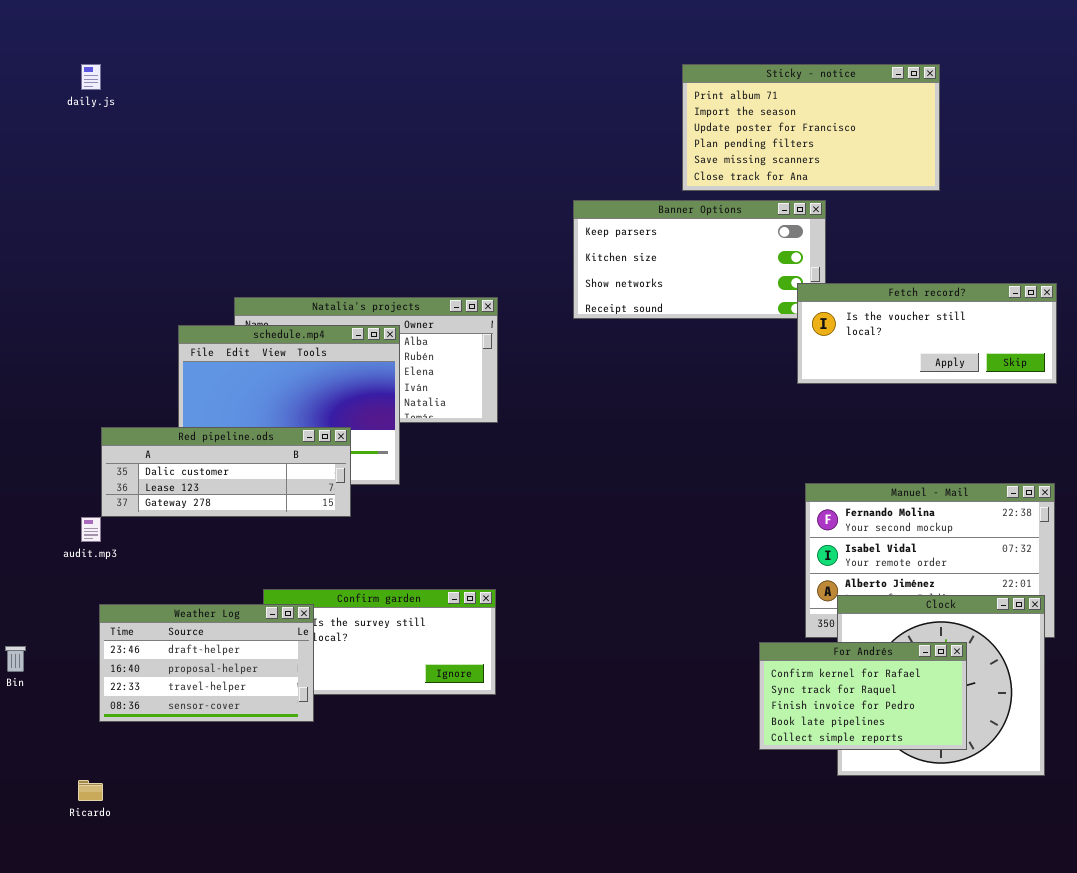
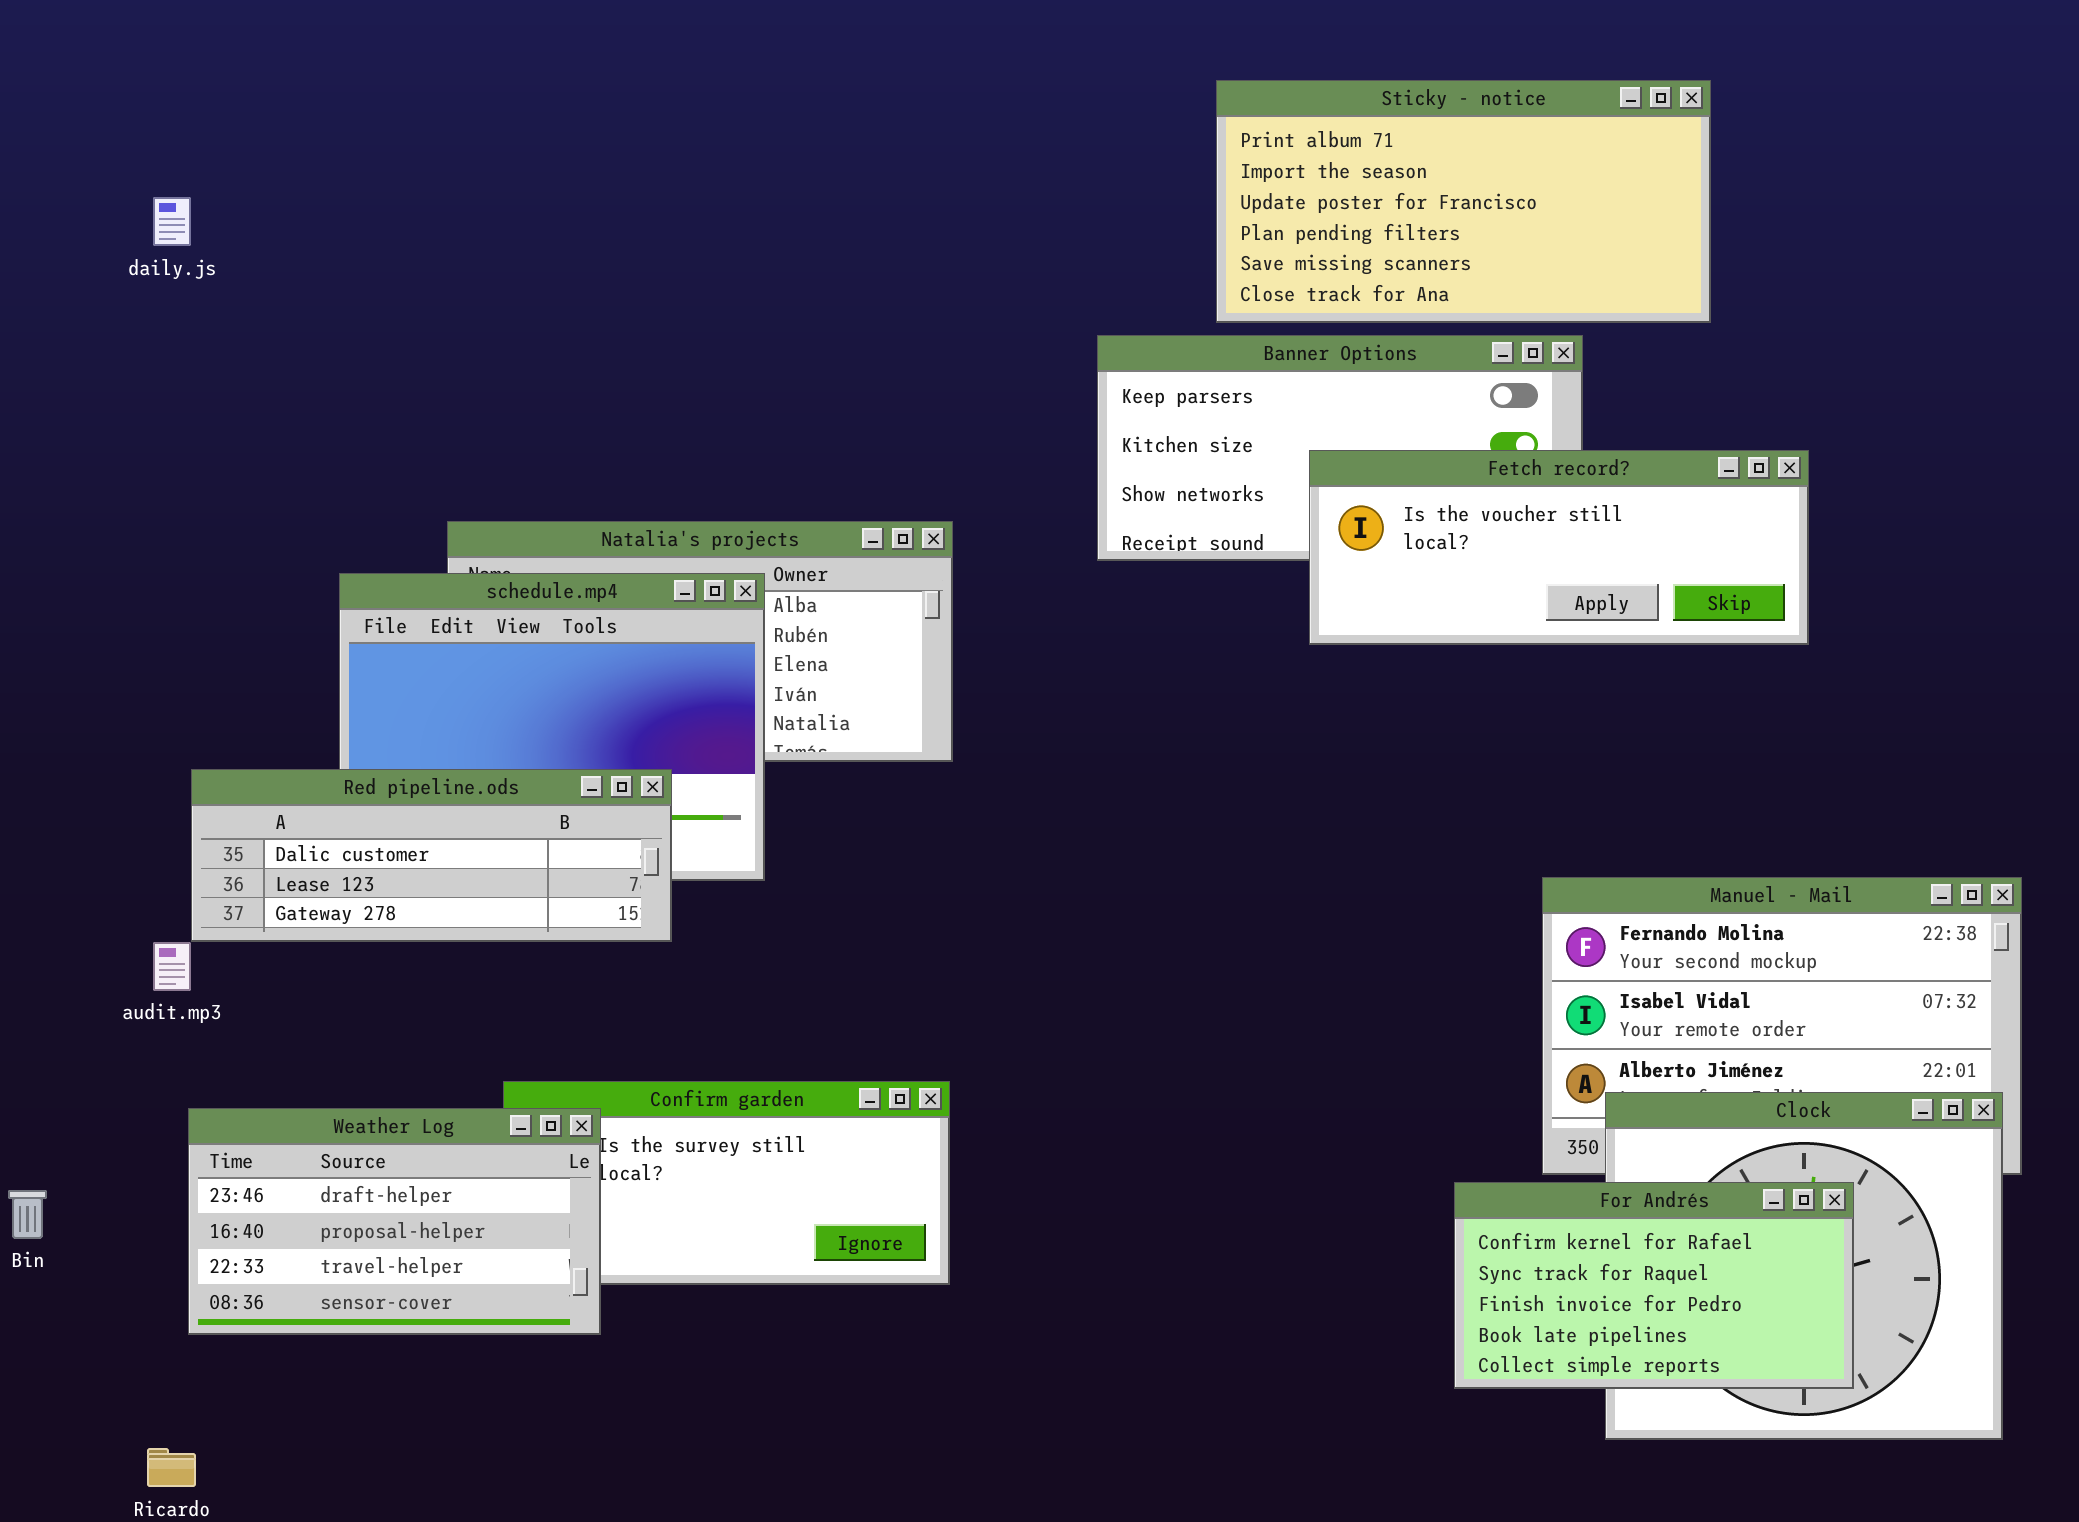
daily.js: [81,64,101,90] -> [153,197,191,246], moved
Sticky - notice: [682,64,940,191] -> [1216,80,1711,323], moved
Fetch record?: [797,283,1057,384] -> [1309,450,1809,645], moved

